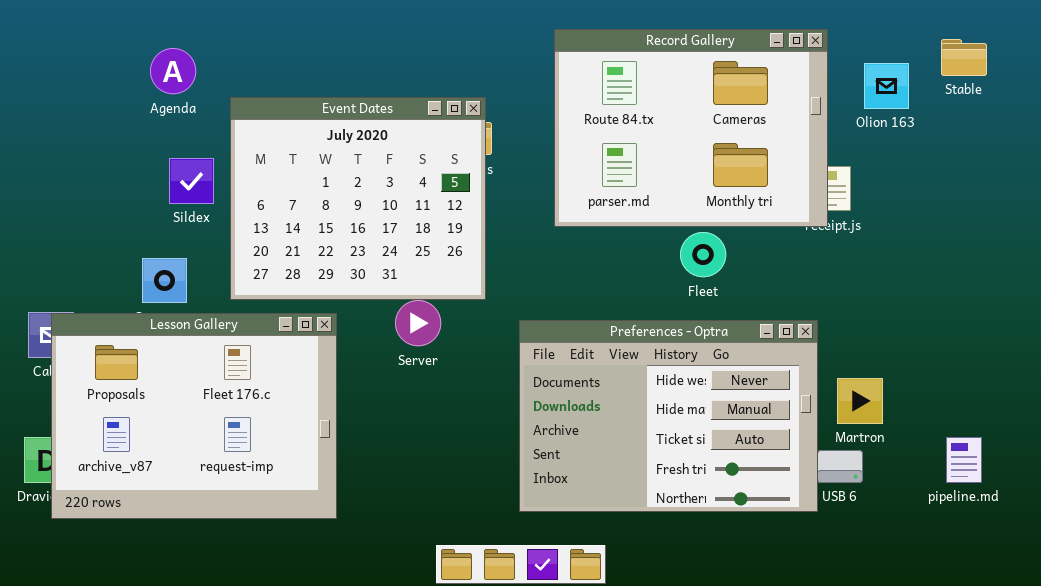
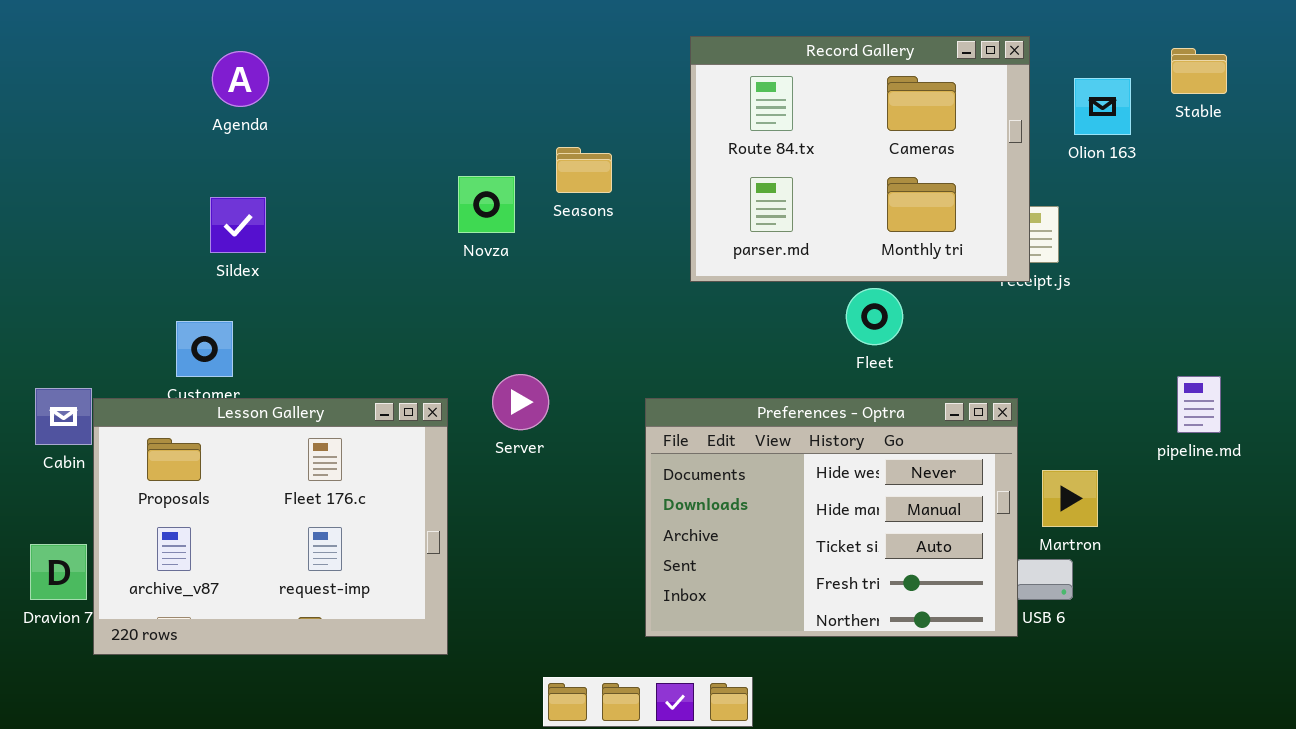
Agenda: [150,48,196,94] -> [212,51,269,107], moved
Event Dates: [230,97,486,300] -> none, closed
Lesson Gallery: [51,313,337,519] -> [93,398,448,655], moved
pipeline.md: [946,437,982,483] -> [1177,376,1221,433], moved

